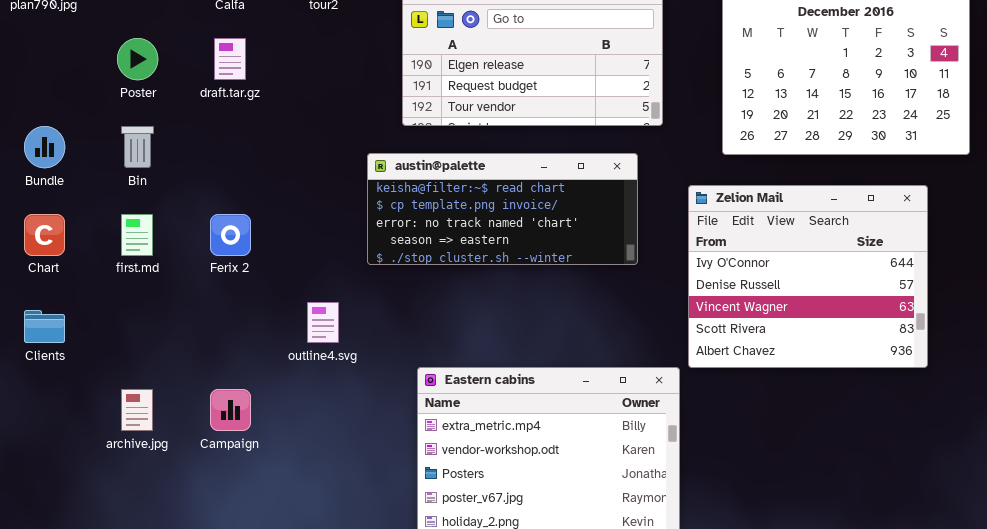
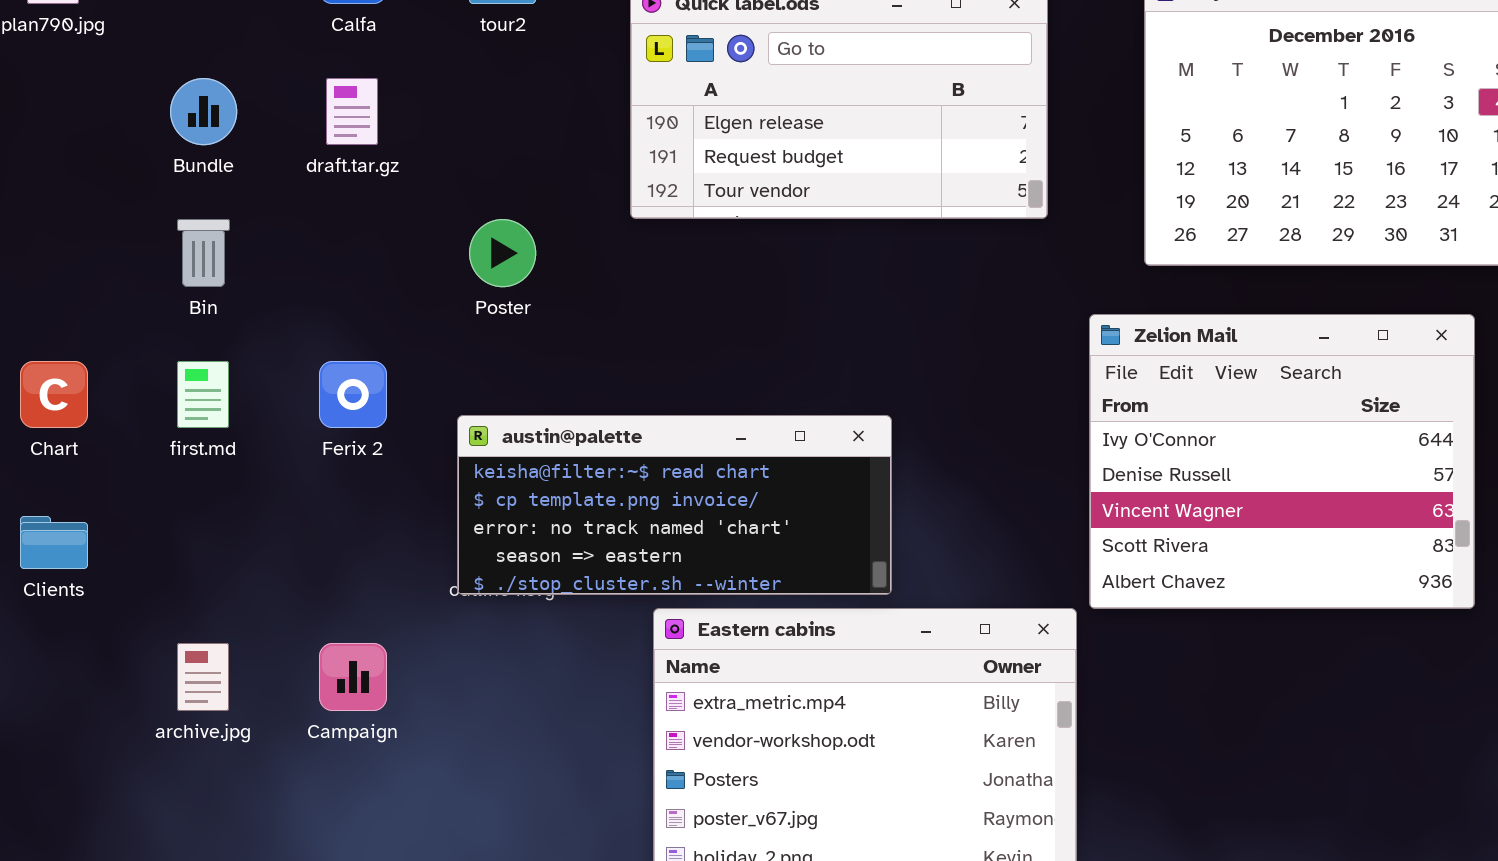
Poster: [117,38,158,80] -> [469,219,536,287], moved
Bundle: [24,126,65,168] -> [170,78,237,145], moved
austin@palette: [367,153,638,265] -> [457,415,892,595], moved

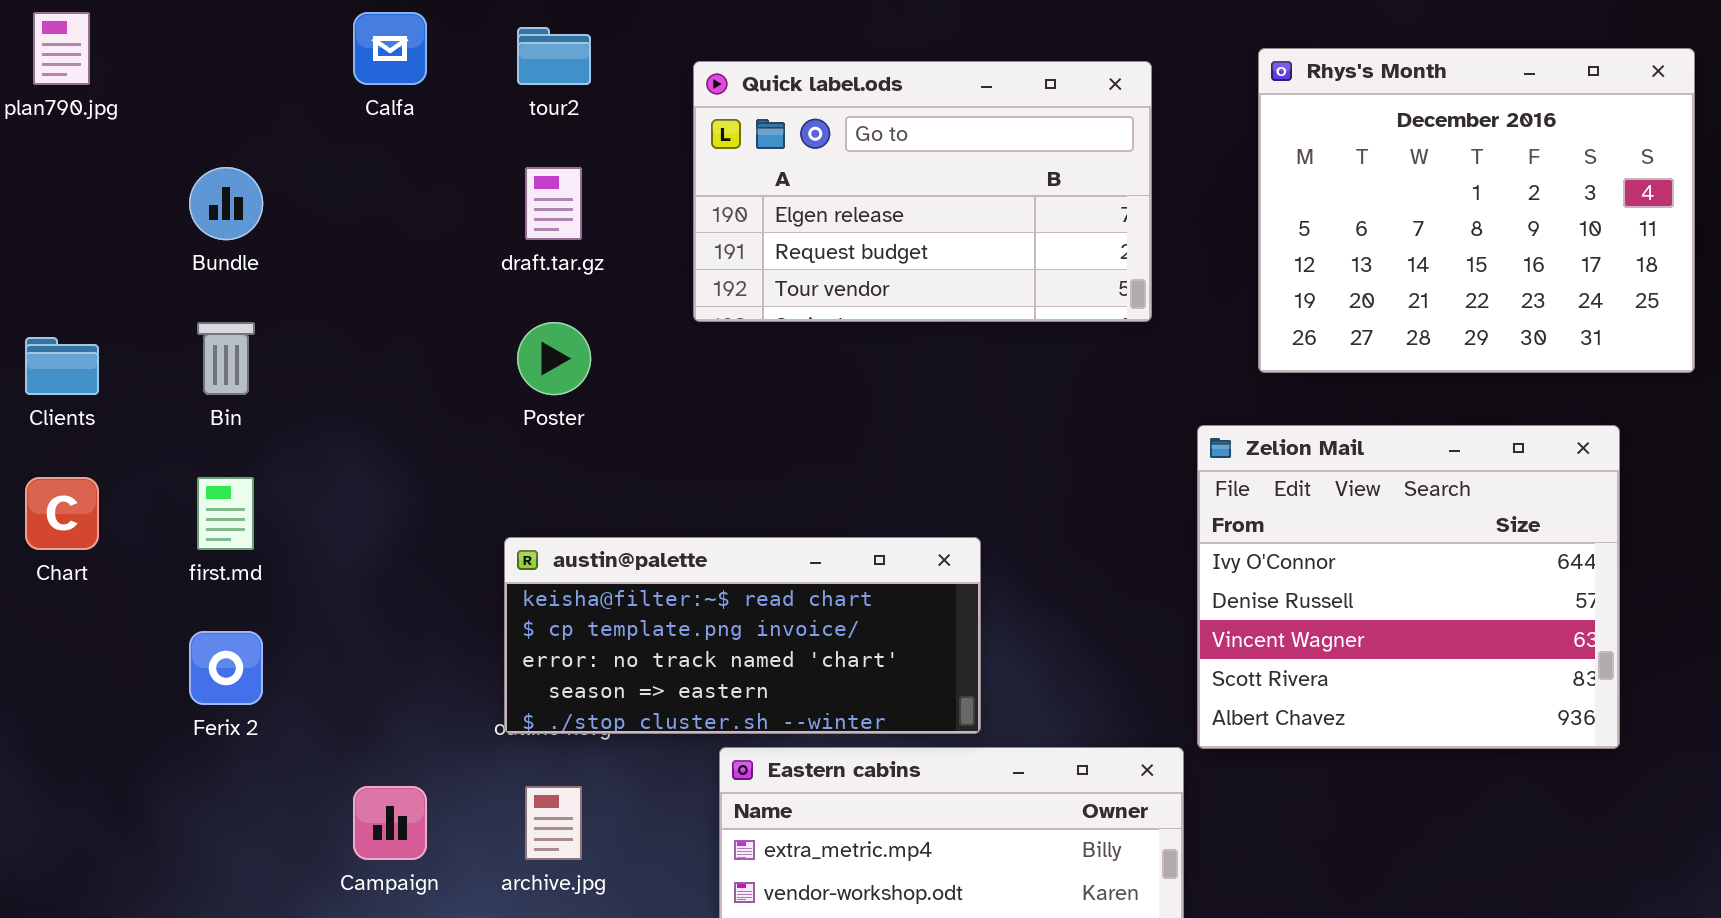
draft.tar.gz: [326,78,378,145] -> [525,167,582,240], moved
Ferix 2: [319,361,387,428] -> [189,631,263,705], moved
Clients: [20,516,88,569] -> [25,337,99,395], moved
archive.jpg: [177,643,229,711] -> [525,786,582,860], moved

